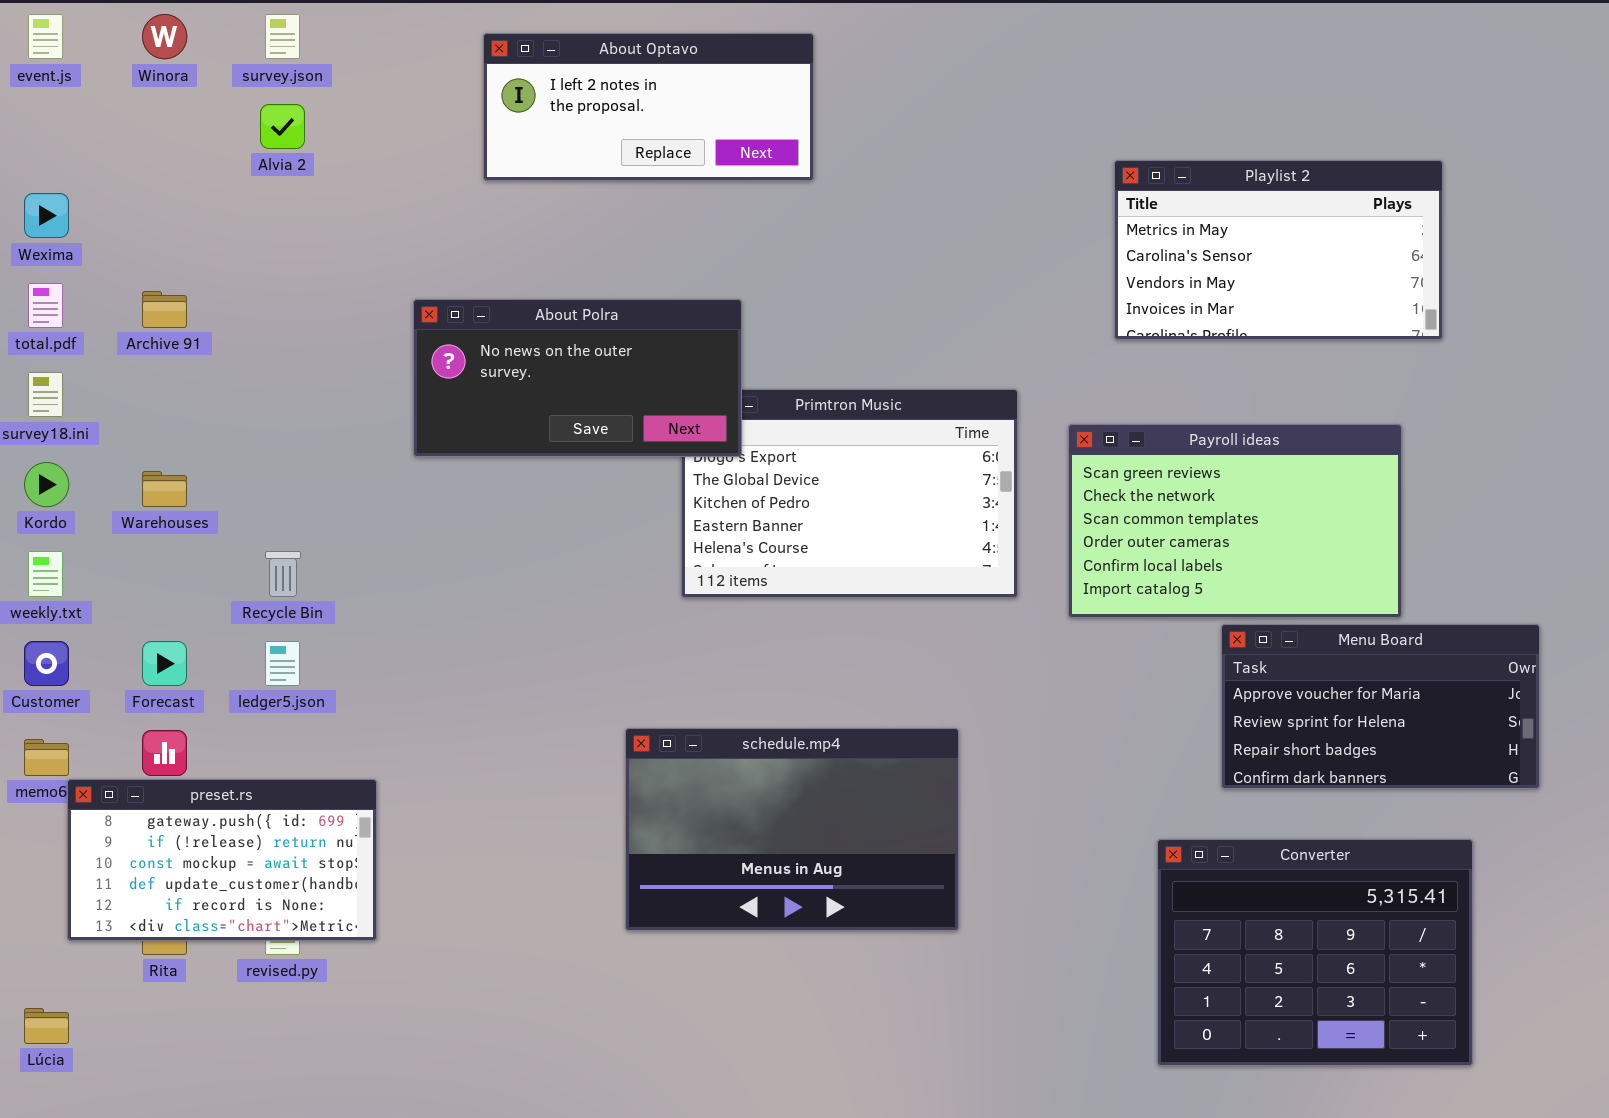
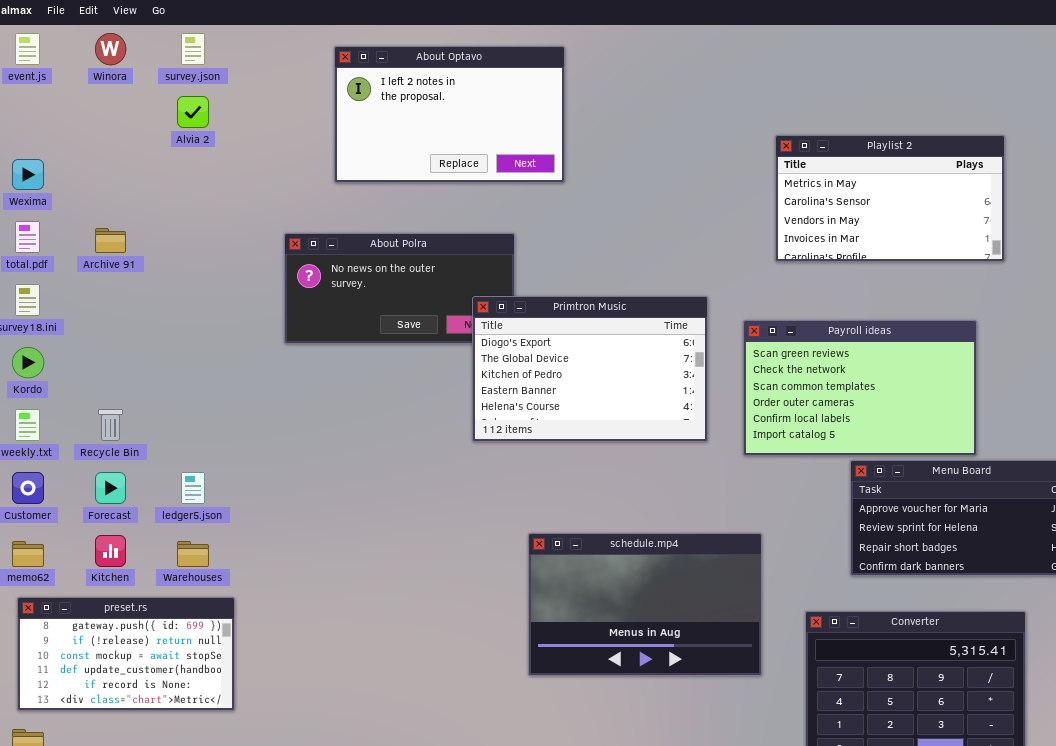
About Optavo: [483,33,814,181] -> [334,46,565,183], resized
Primtron Music: [681,389,1018,598] -> [472,296,708,442], raised
Warehouses: [142,471,187,507] -> [177,541,209,567], moved
Recycle Bin: [265,551,301,597] -> [98,409,123,441], moved
schedule.mp4: [625,728,959,931] -> [528,533,762,676], moved
preset.rs: [67,779,377,941] -> [17,597,235,711], moved

